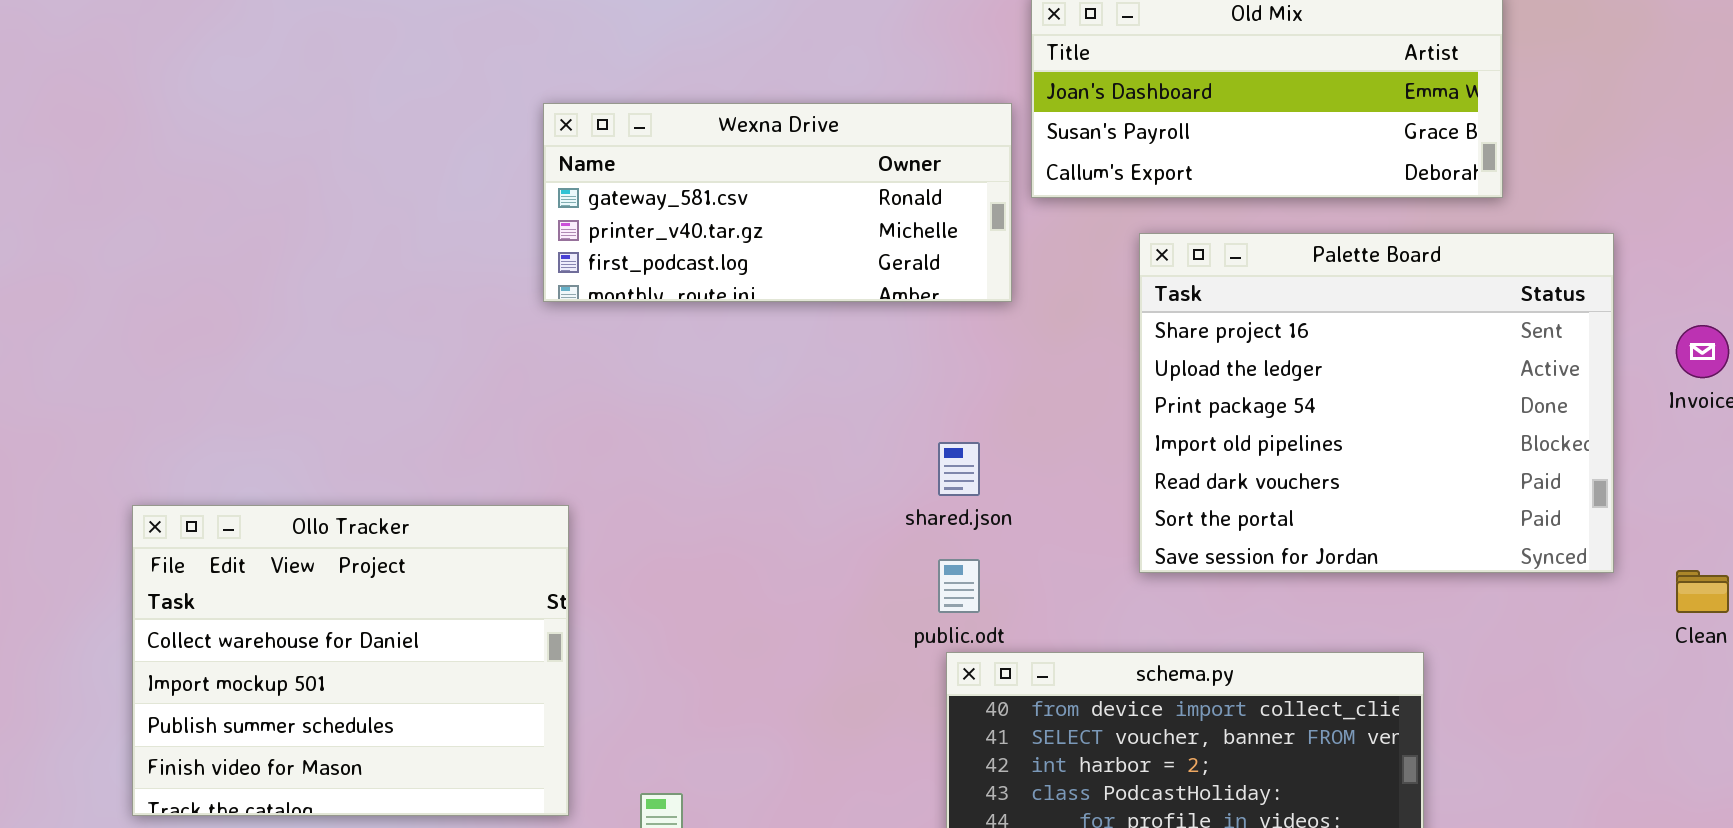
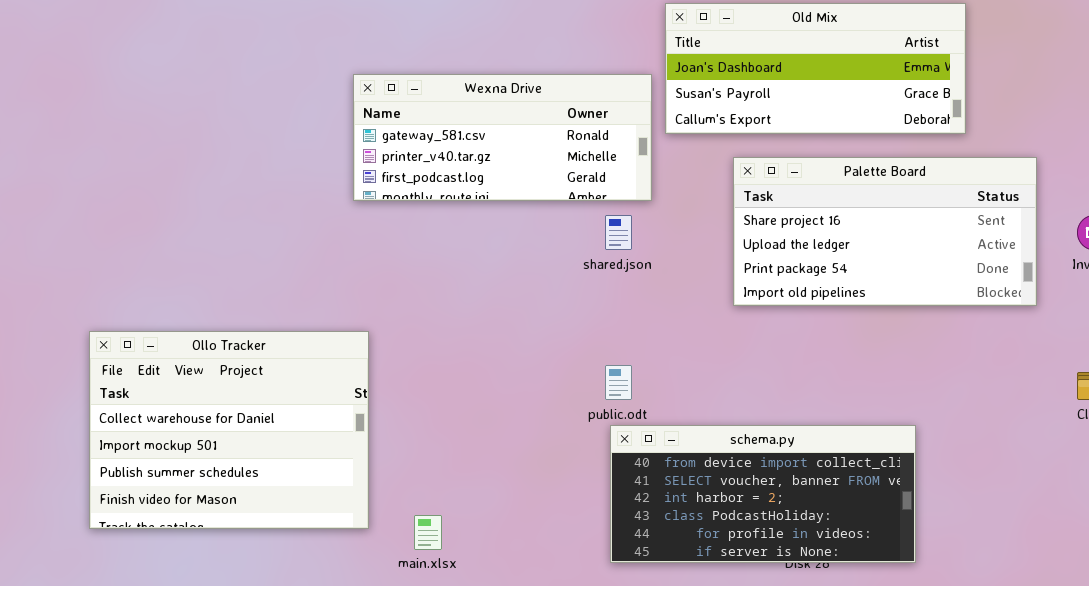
Palette Board: [1139,233,1614,573] -> [733,157,1037,306], resized
shared.json: [938,442,980,496] -> [605,215,632,250], moved

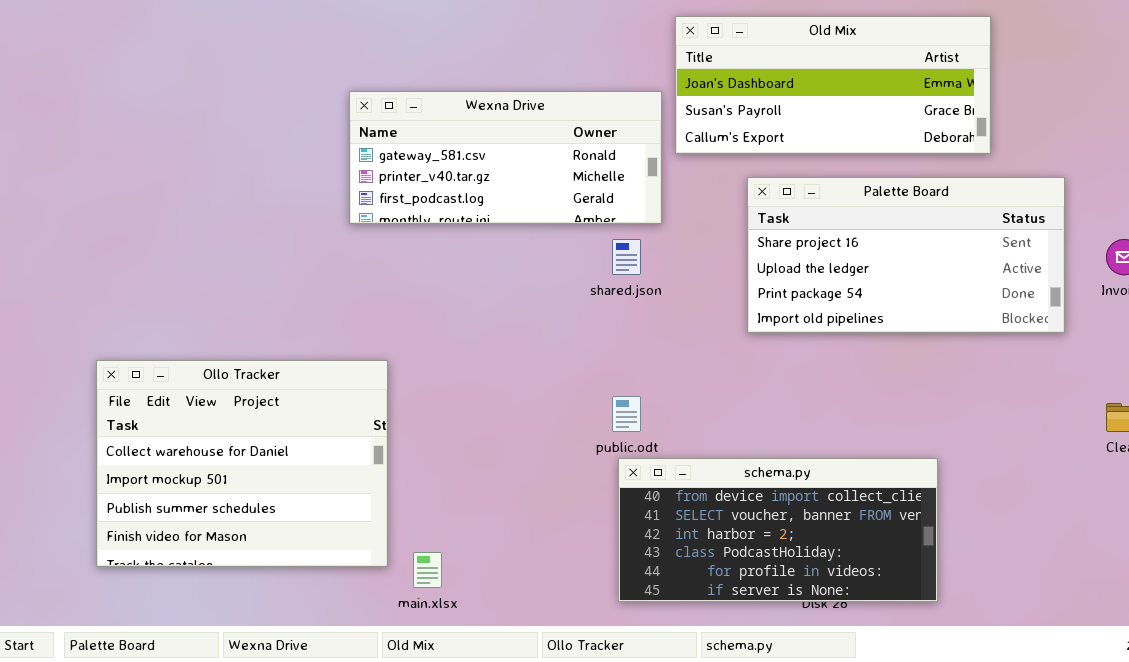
Ollo Tracker: [89,331,369,529] -> [96,360,388,567], moved

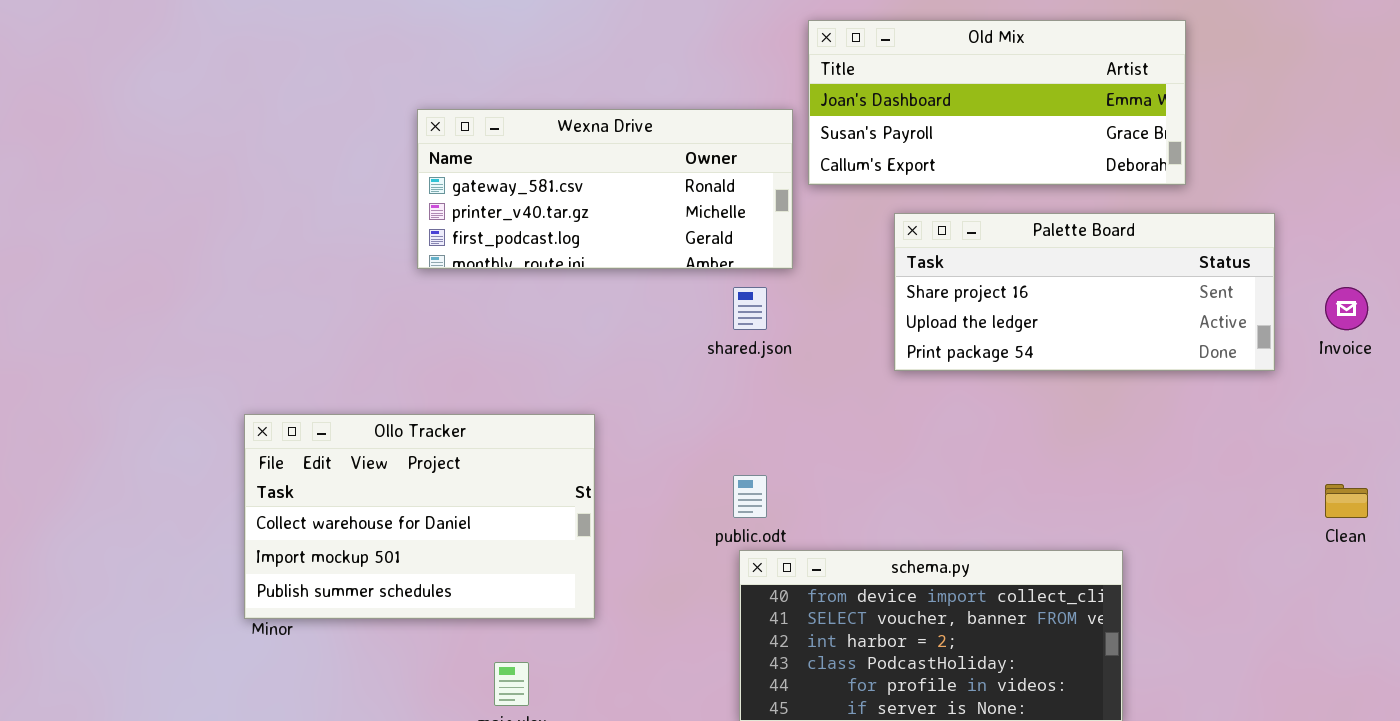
Palette Board: [747,177,1065,333] -> [894,213,1275,371], resized
Ollo Tracker: [96,360,388,567] -> [244,414,595,619], moved, resized

